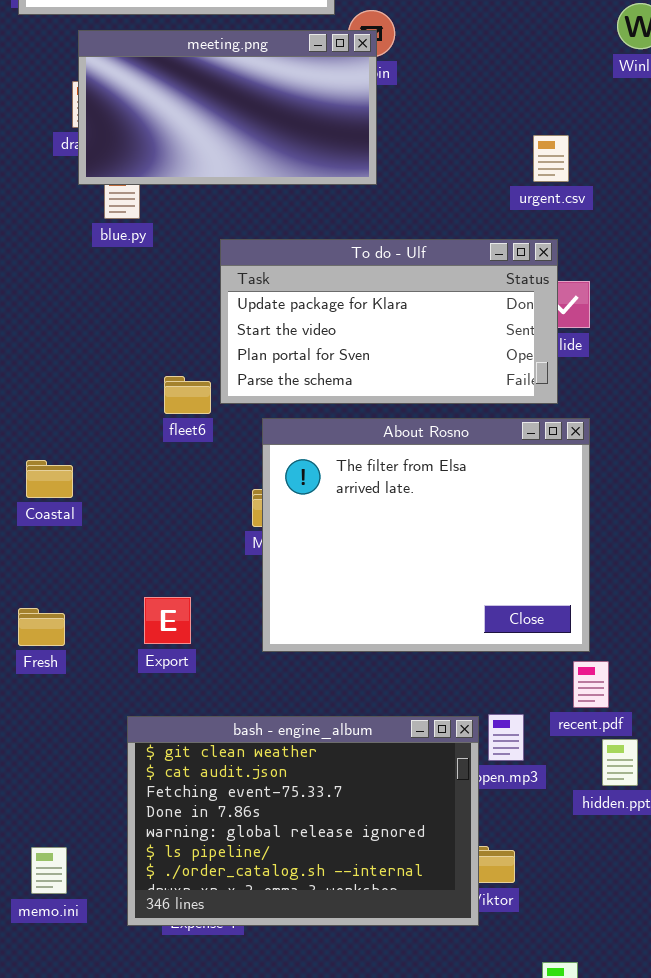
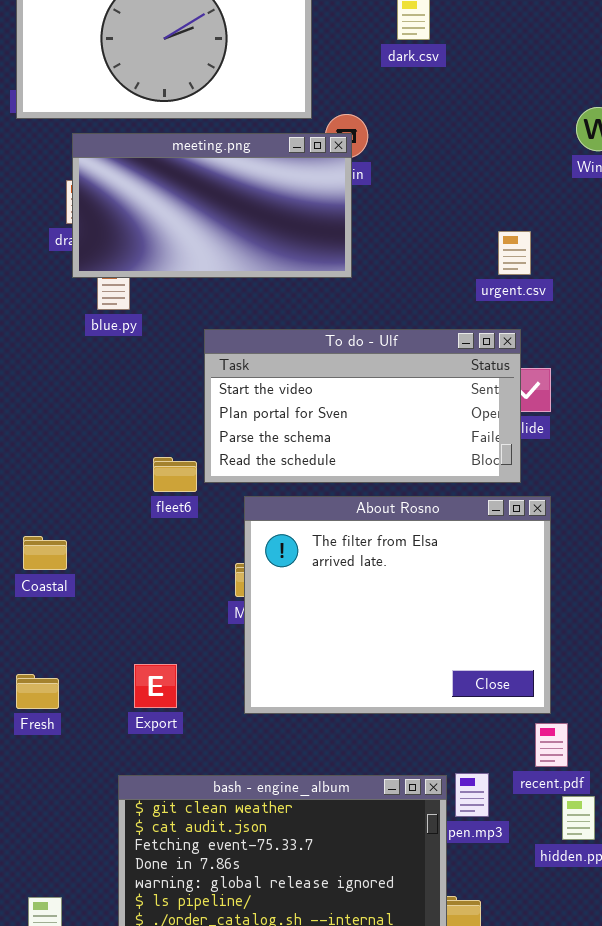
To do - Ulf: [220,239,558,404] -> [204,329,521,483], scrolled down 1 row

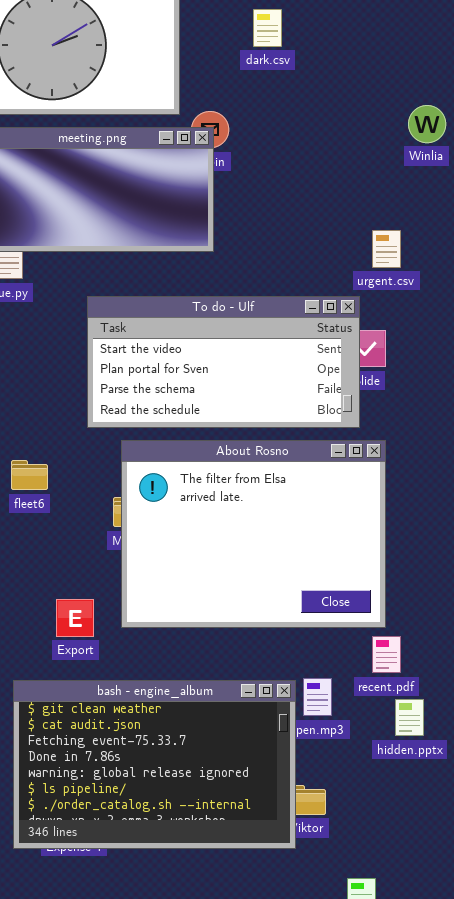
urgent.csv: [498,231,531,275] -> [372,230,401,268], moved
fleet6: [153,457,197,492] -> [11,460,48,490], moved
Export: [134,664,177,708] -> [56,599,94,637], moved

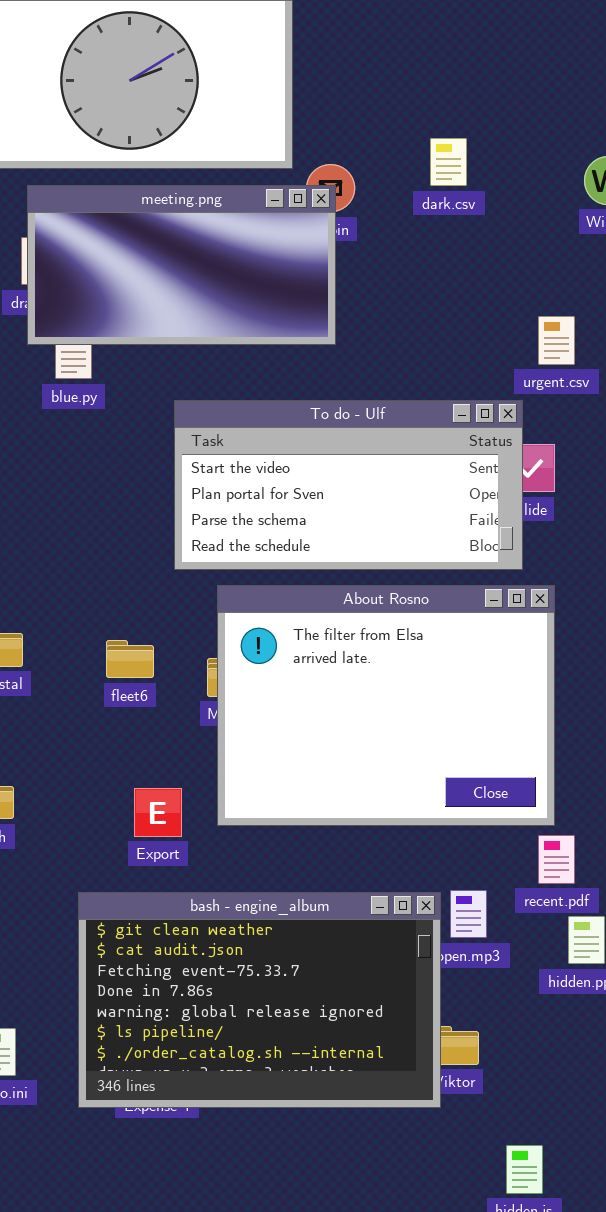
dark.csv: [253,9,282,47] -> [430,138,467,186], moved
fleet6: [11,460,48,490] -> [106,640,154,678], moved

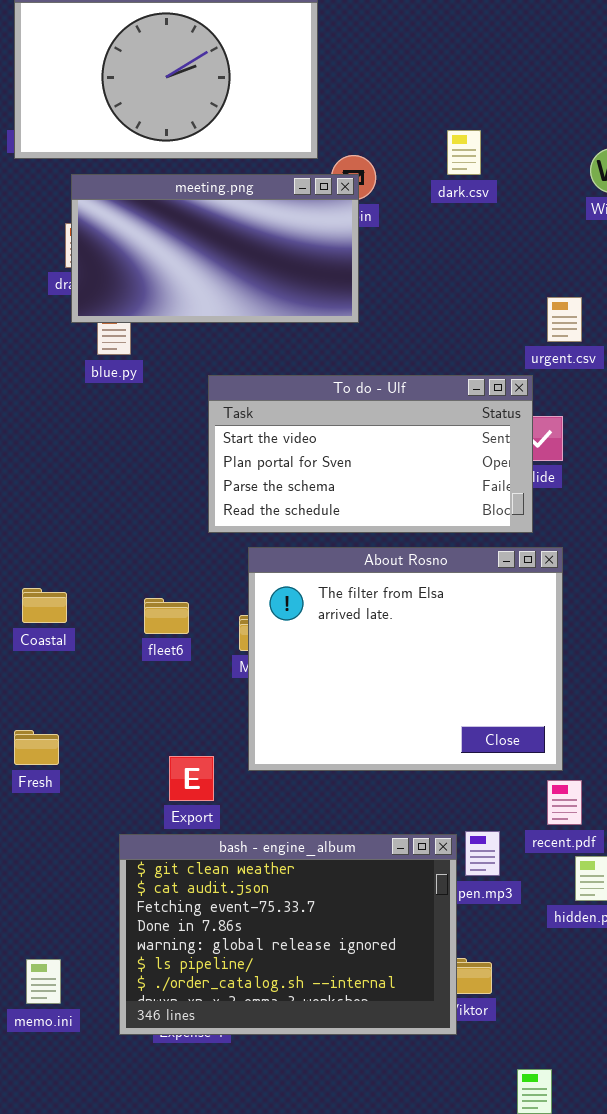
Export: [134,788,182,837] -> [169,756,214,801], moved

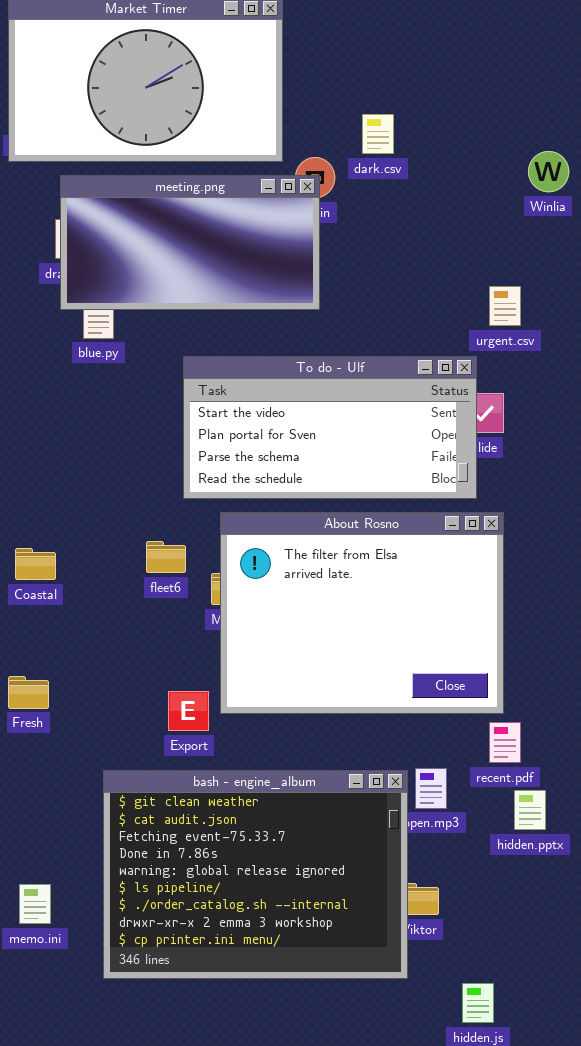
dark.csv: [447,130,481,175] -> [362,114,394,154], moved
fleet6: [144,598,189,634] -> [146,541,186,573], moved
Export: [169,756,214,801] -> [168,691,209,731], moved
bash - engine_album: [119,834,457,1035] -> [103,770,408,979], resized

